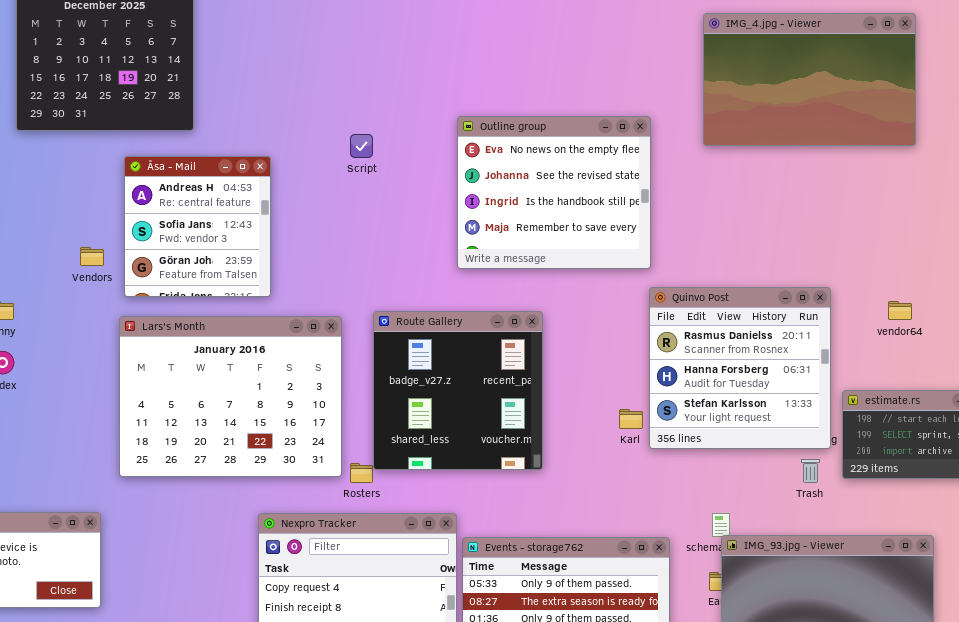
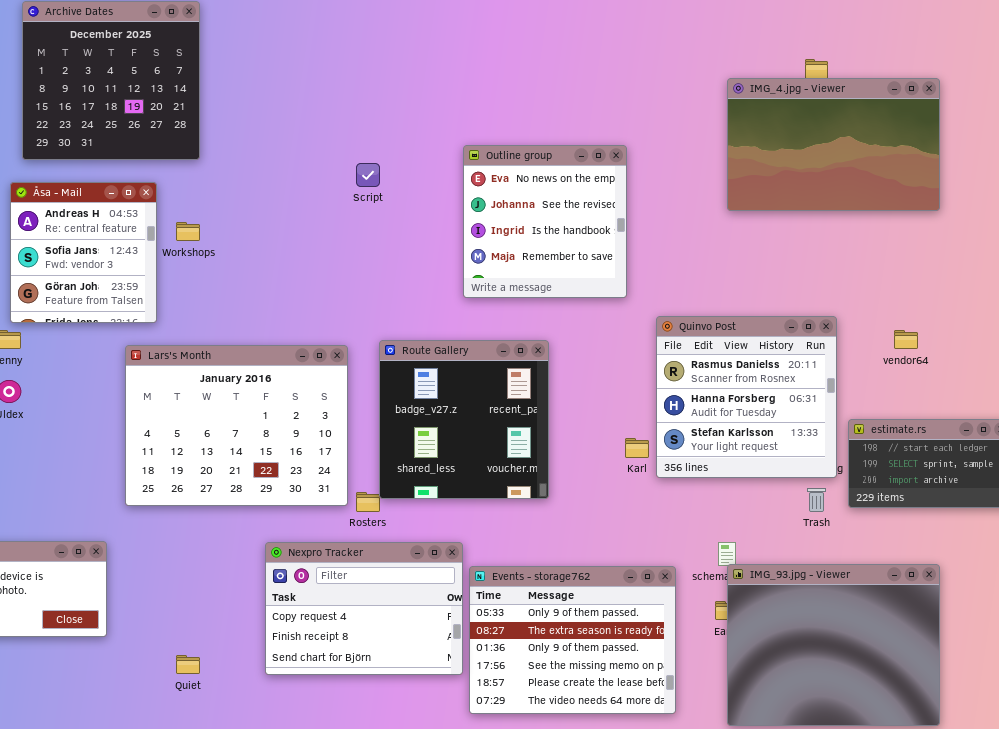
IMG_4.jpg - Viewer: [703,13,916,146] -> [727,78,940,211], moved
Outline group: [457,116,651,269] -> [463,145,627,298], resized
Åsa - Mail: [124,156,271,297] -> [10,182,157,323], moved

